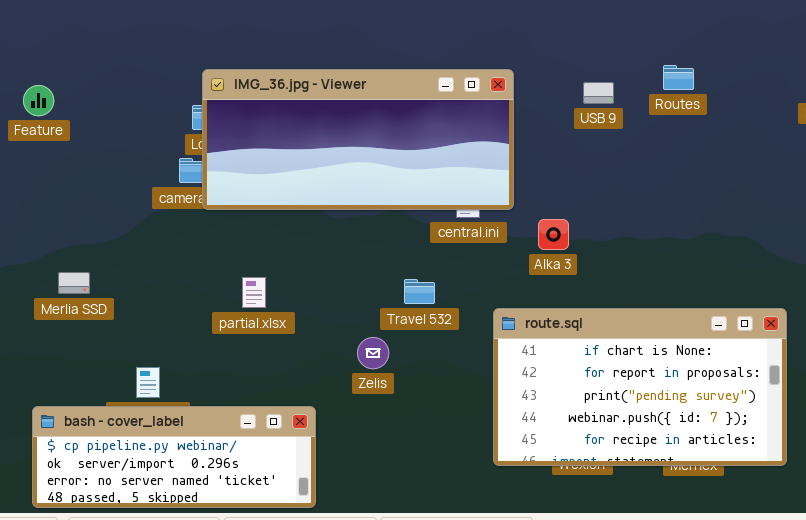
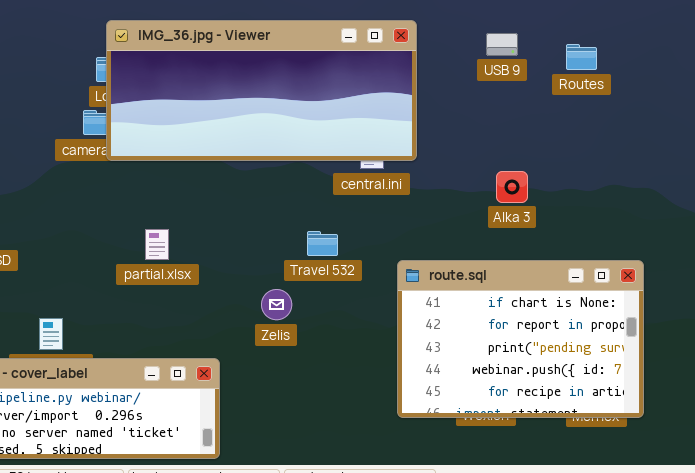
Routes: [663,65,694,90] -> [566,44,597,70], moved
Alka 3: [538,219,569,250] -> [496,171,528,203], moved
route.sql: [493,308,787,466] -> [397,260,644,418], resized

